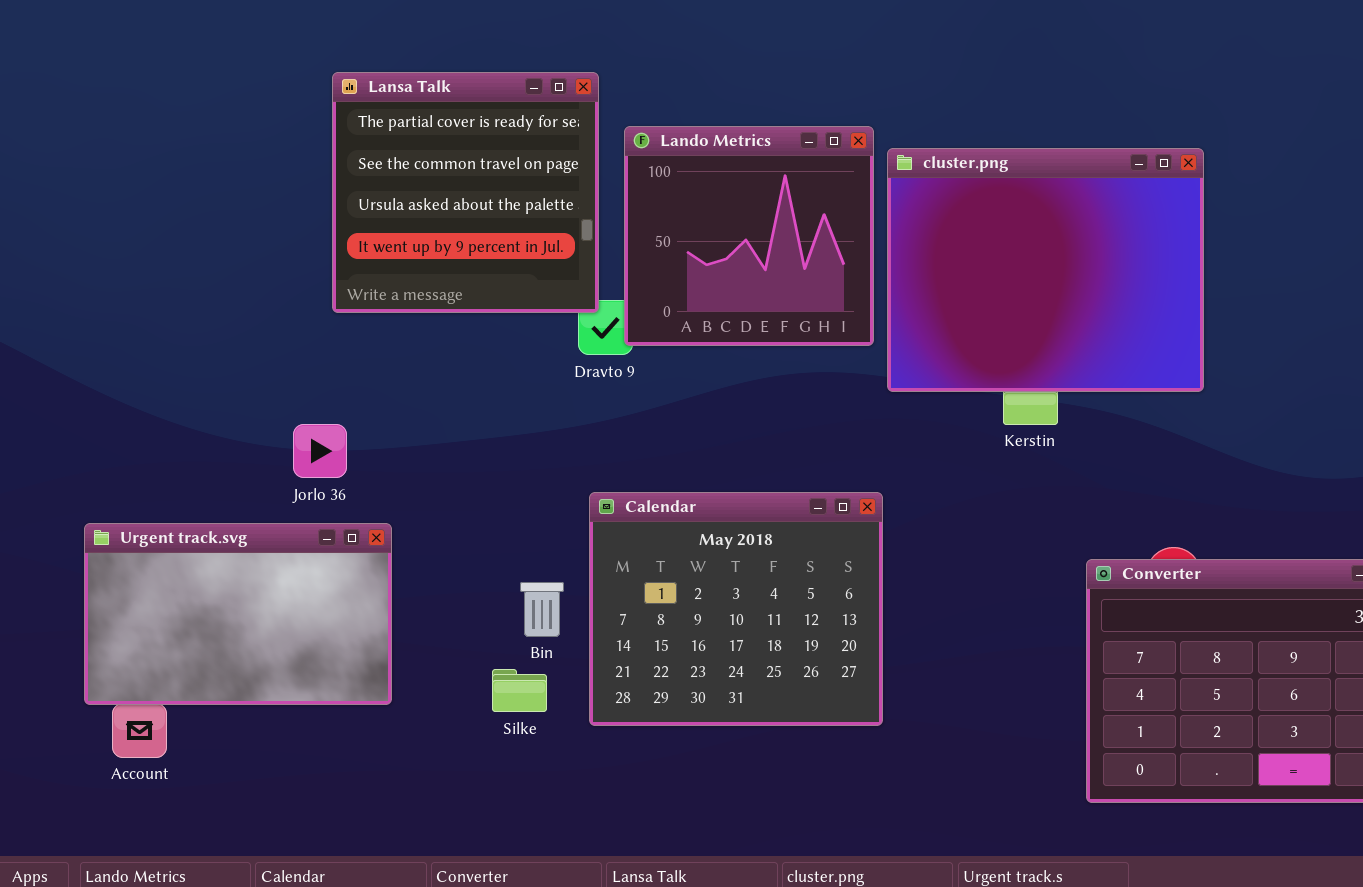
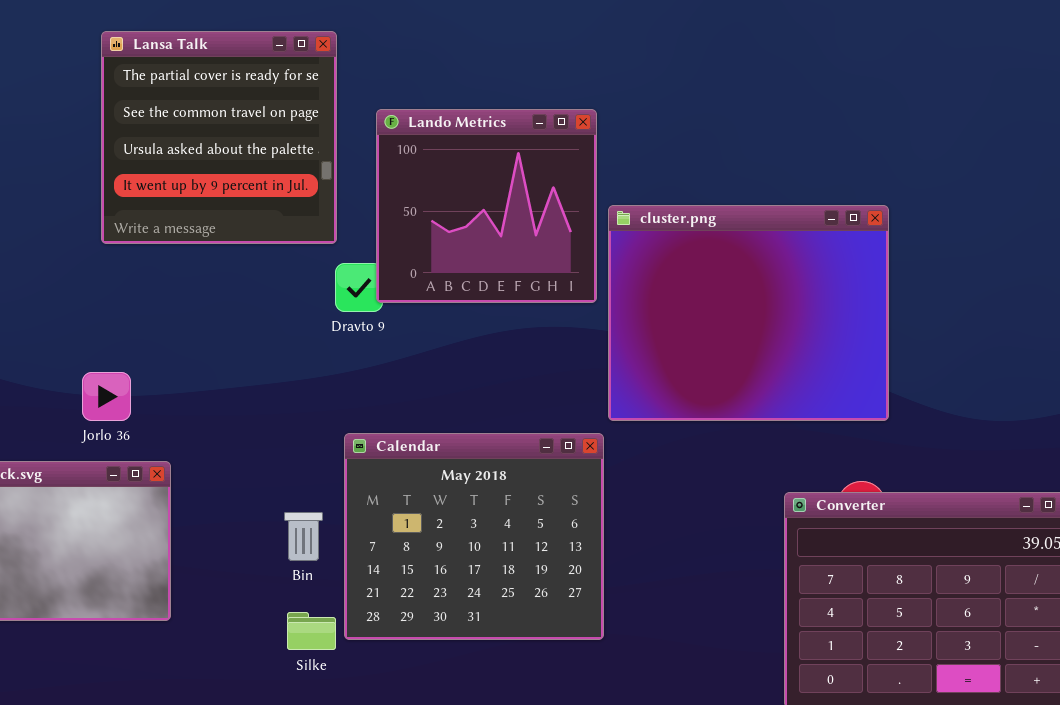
Lansa Talk: [332,72,599,313] -> [101,31,337,244], moved
cluster.png: [887,148,1204,392] -> [608,205,889,421], moved
Silke: [492,669,547,712] -> [287,612,336,650], moved

